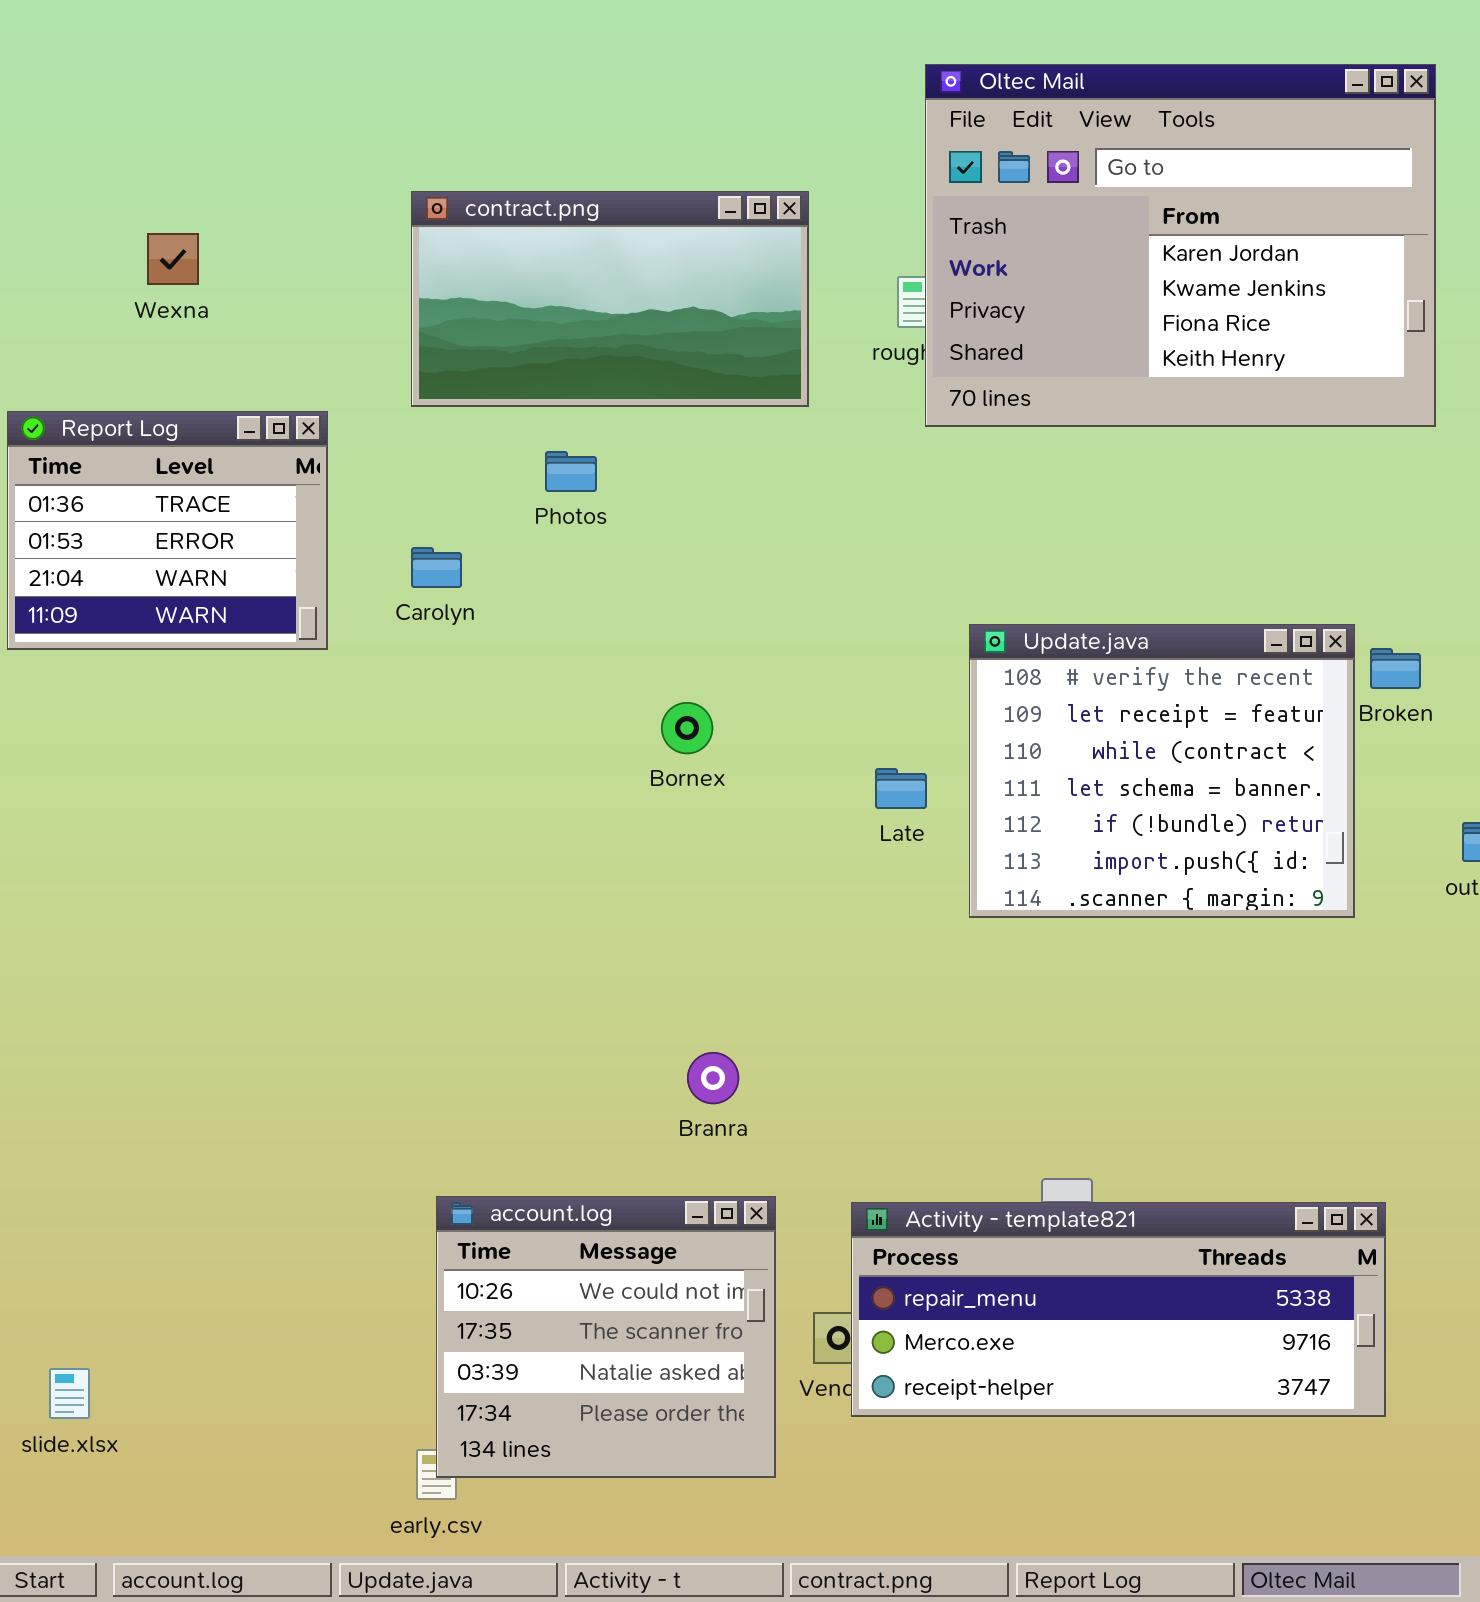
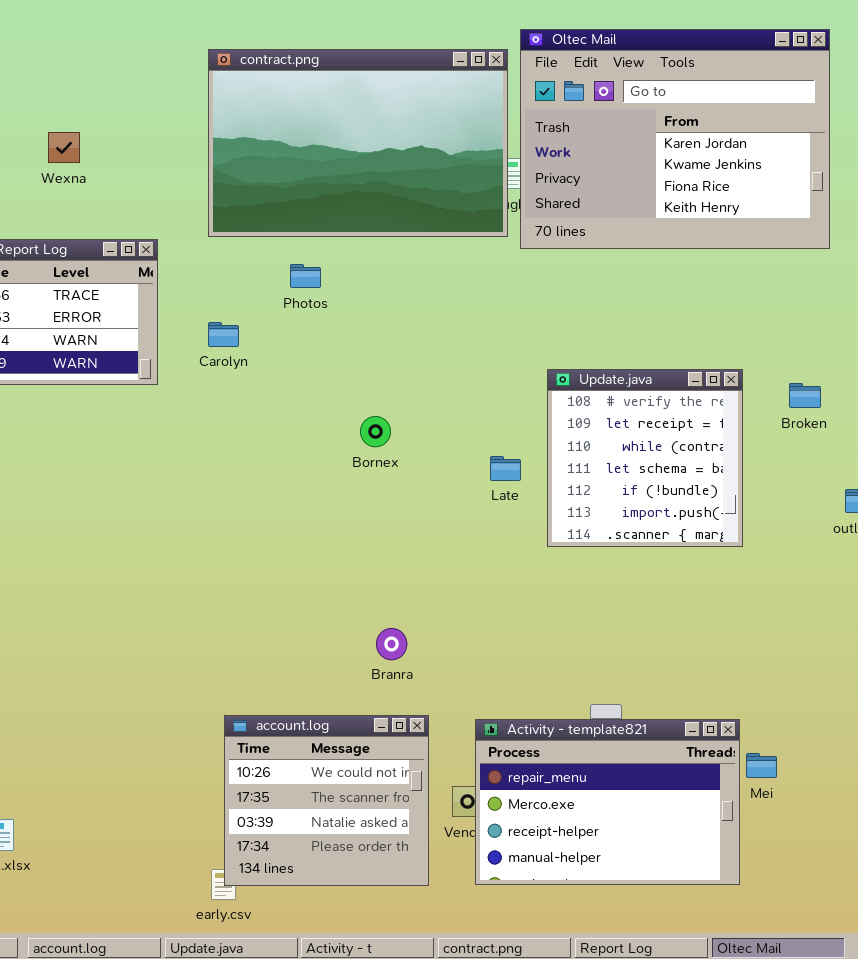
contract.png: [411,191,809,407] -> [208,49,508,237], resized
Update.java: [969,624,1355,918] -> [547,369,743,547], resized
Activity - template821: [851,1202,1386,1417] -> [475,719,740,885], resized

